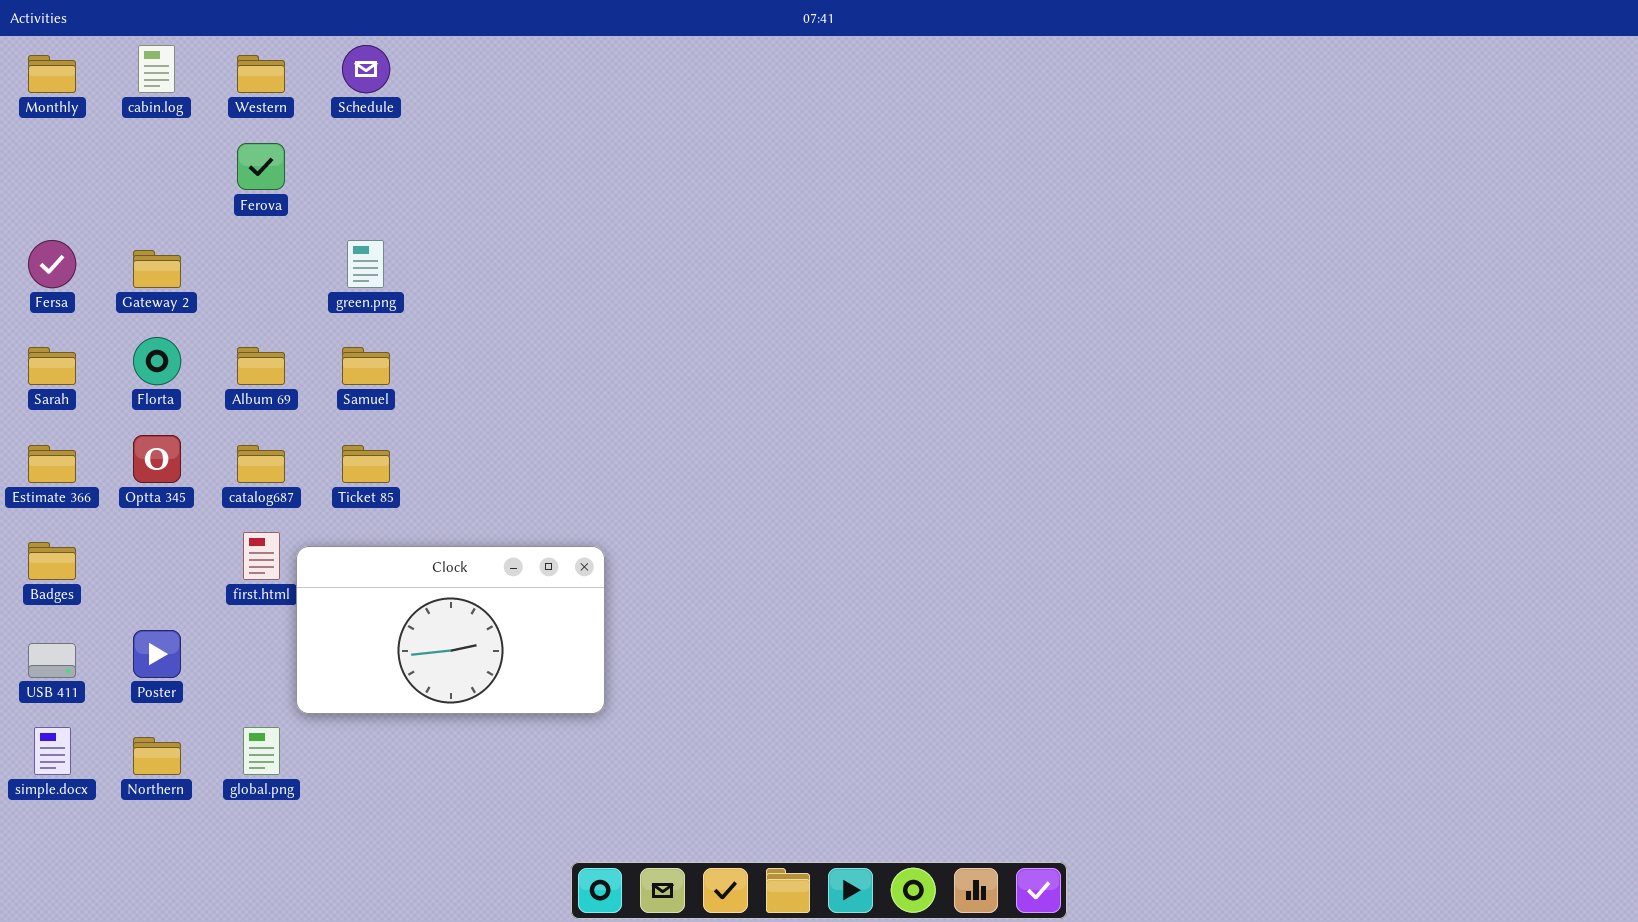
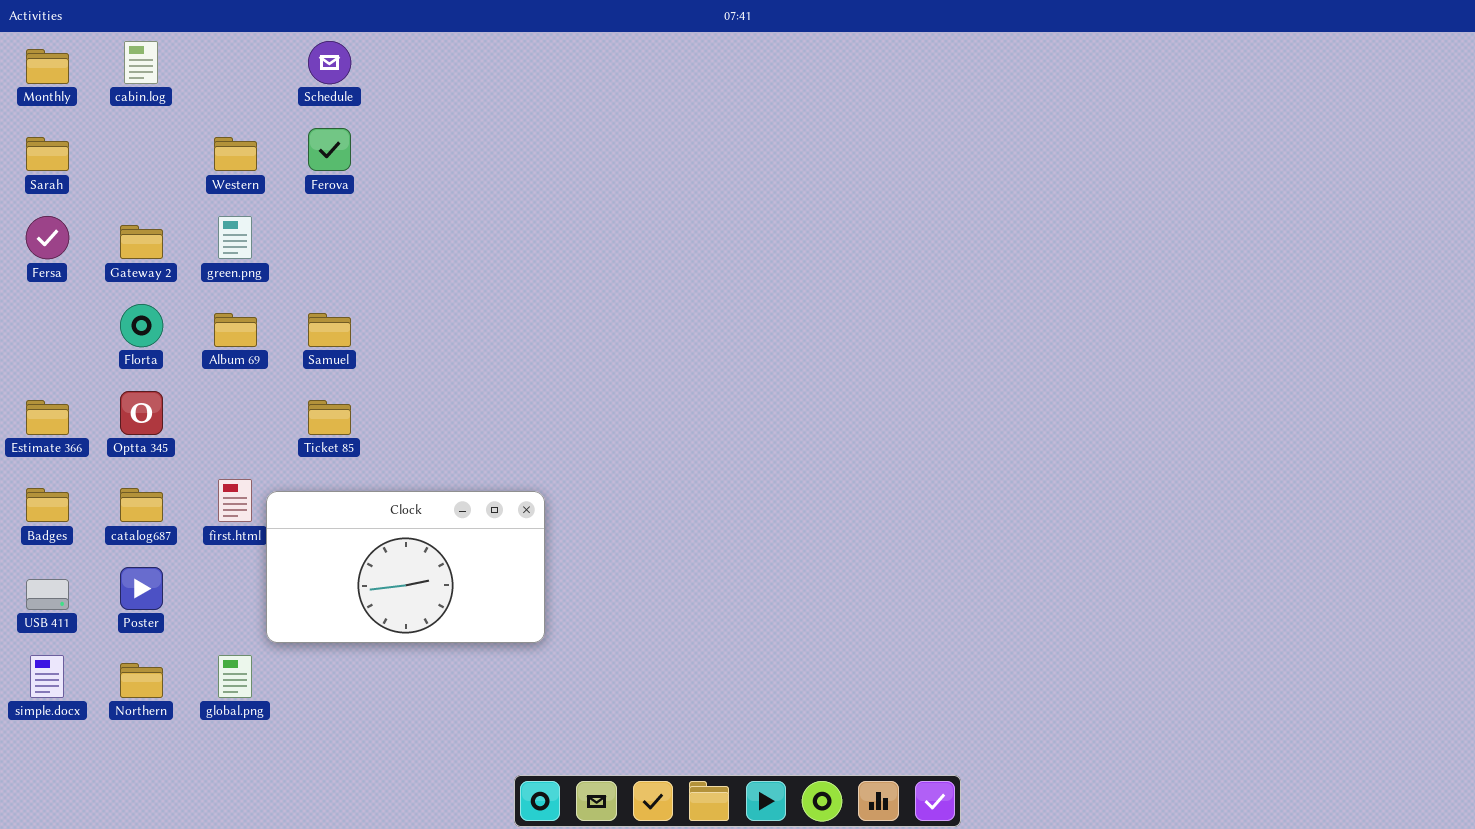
Western: [237,55,285,93] -> [214,137,257,171], moved
Ferova: [237,143,285,190] -> [308,128,351,171], moved
green.png: [347,240,384,288] -> [218,216,252,259], moved
Sarah: [28,347,76,385] -> [26,137,69,171], moved
catalog687: [237,445,285,483] -> [120,488,163,522], moved

